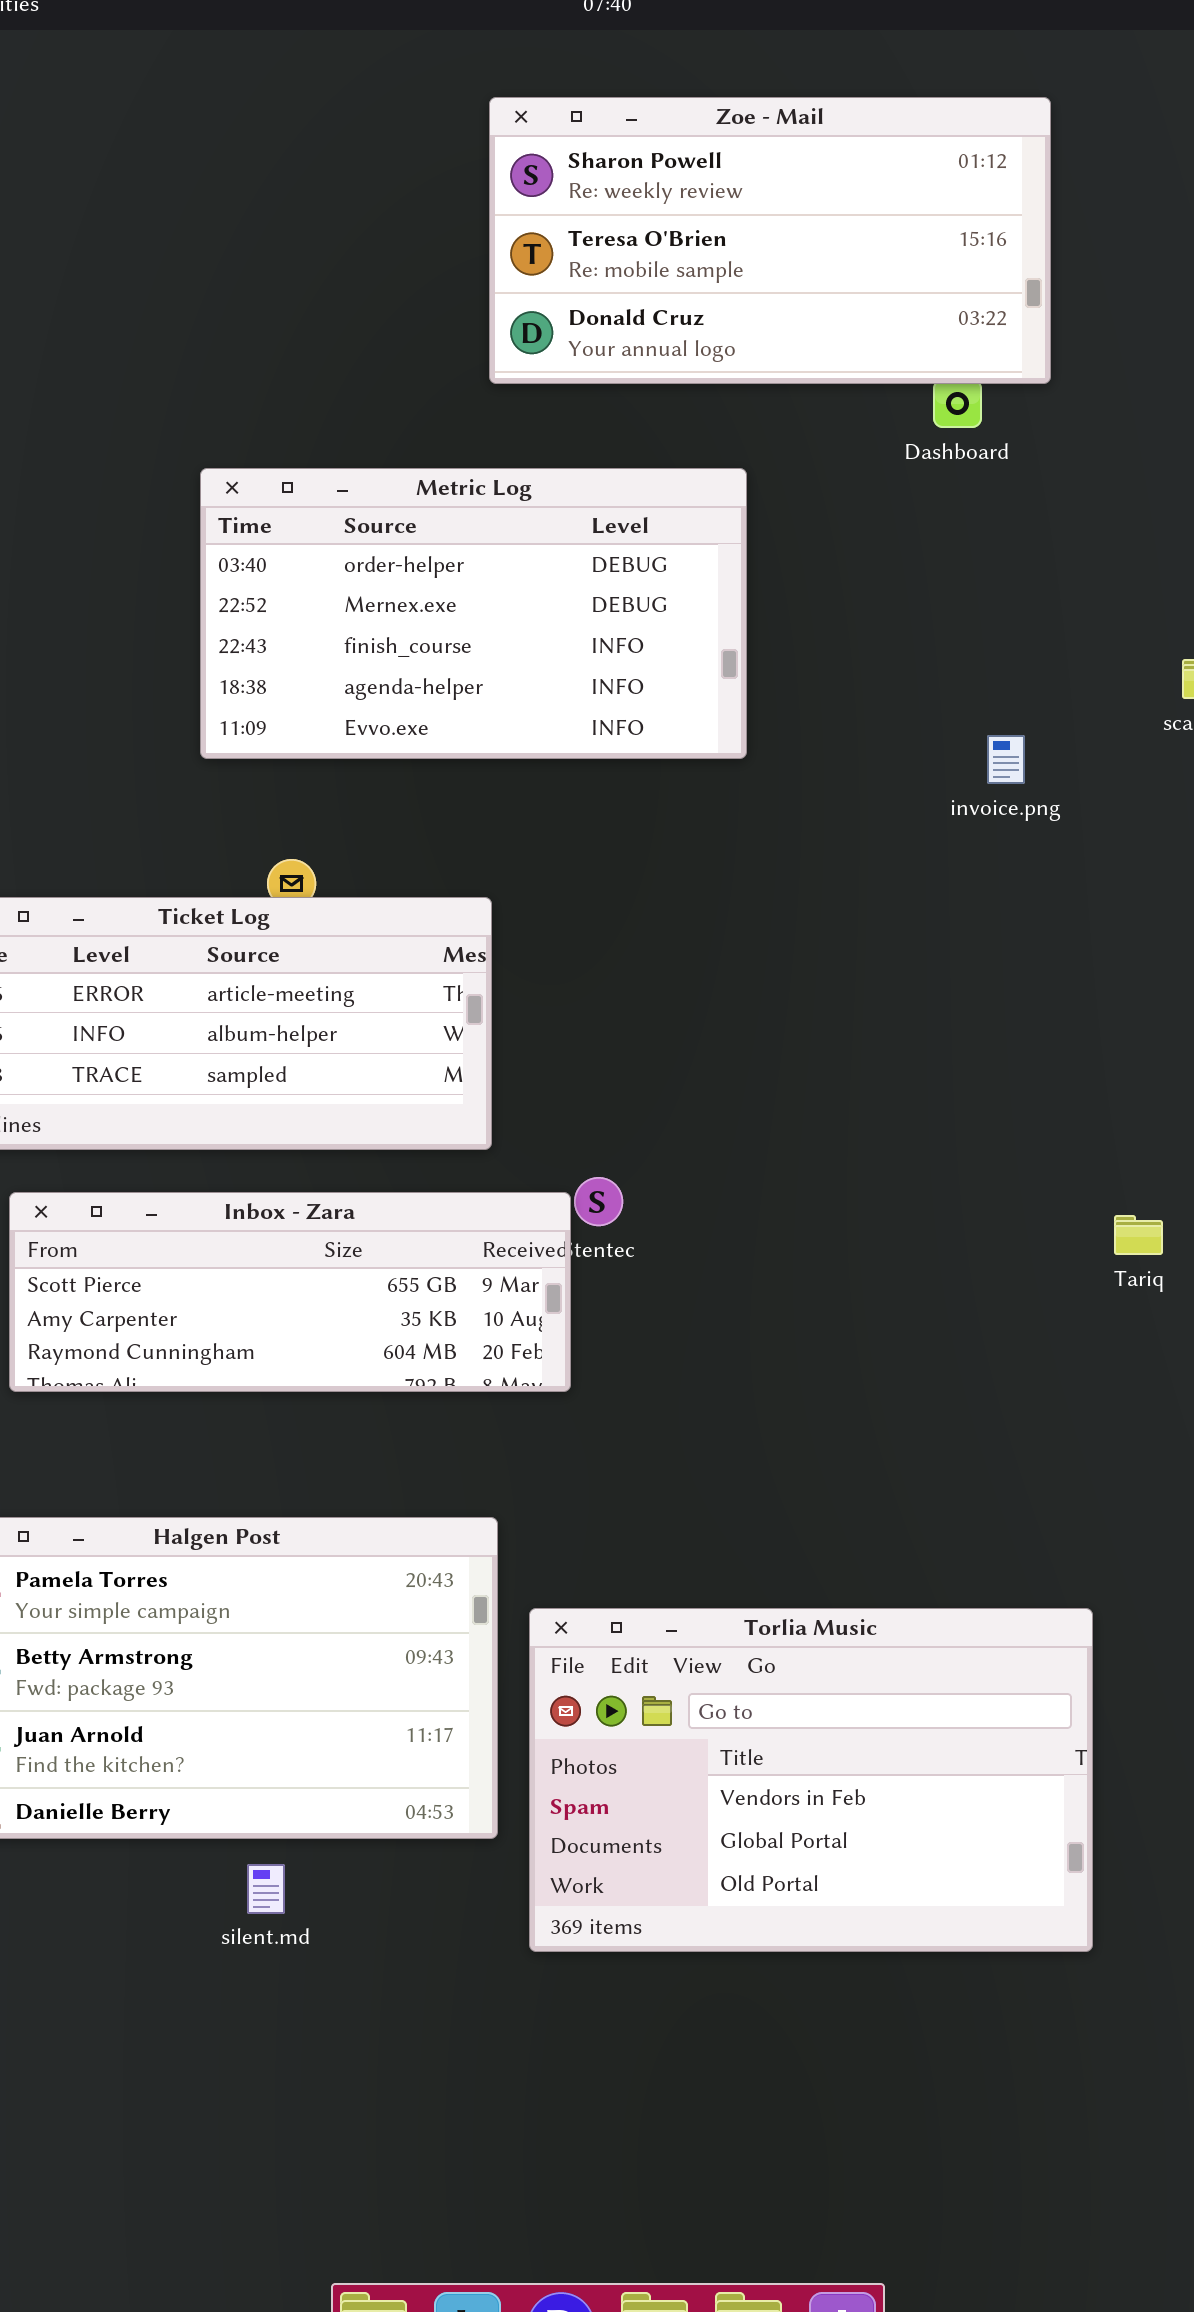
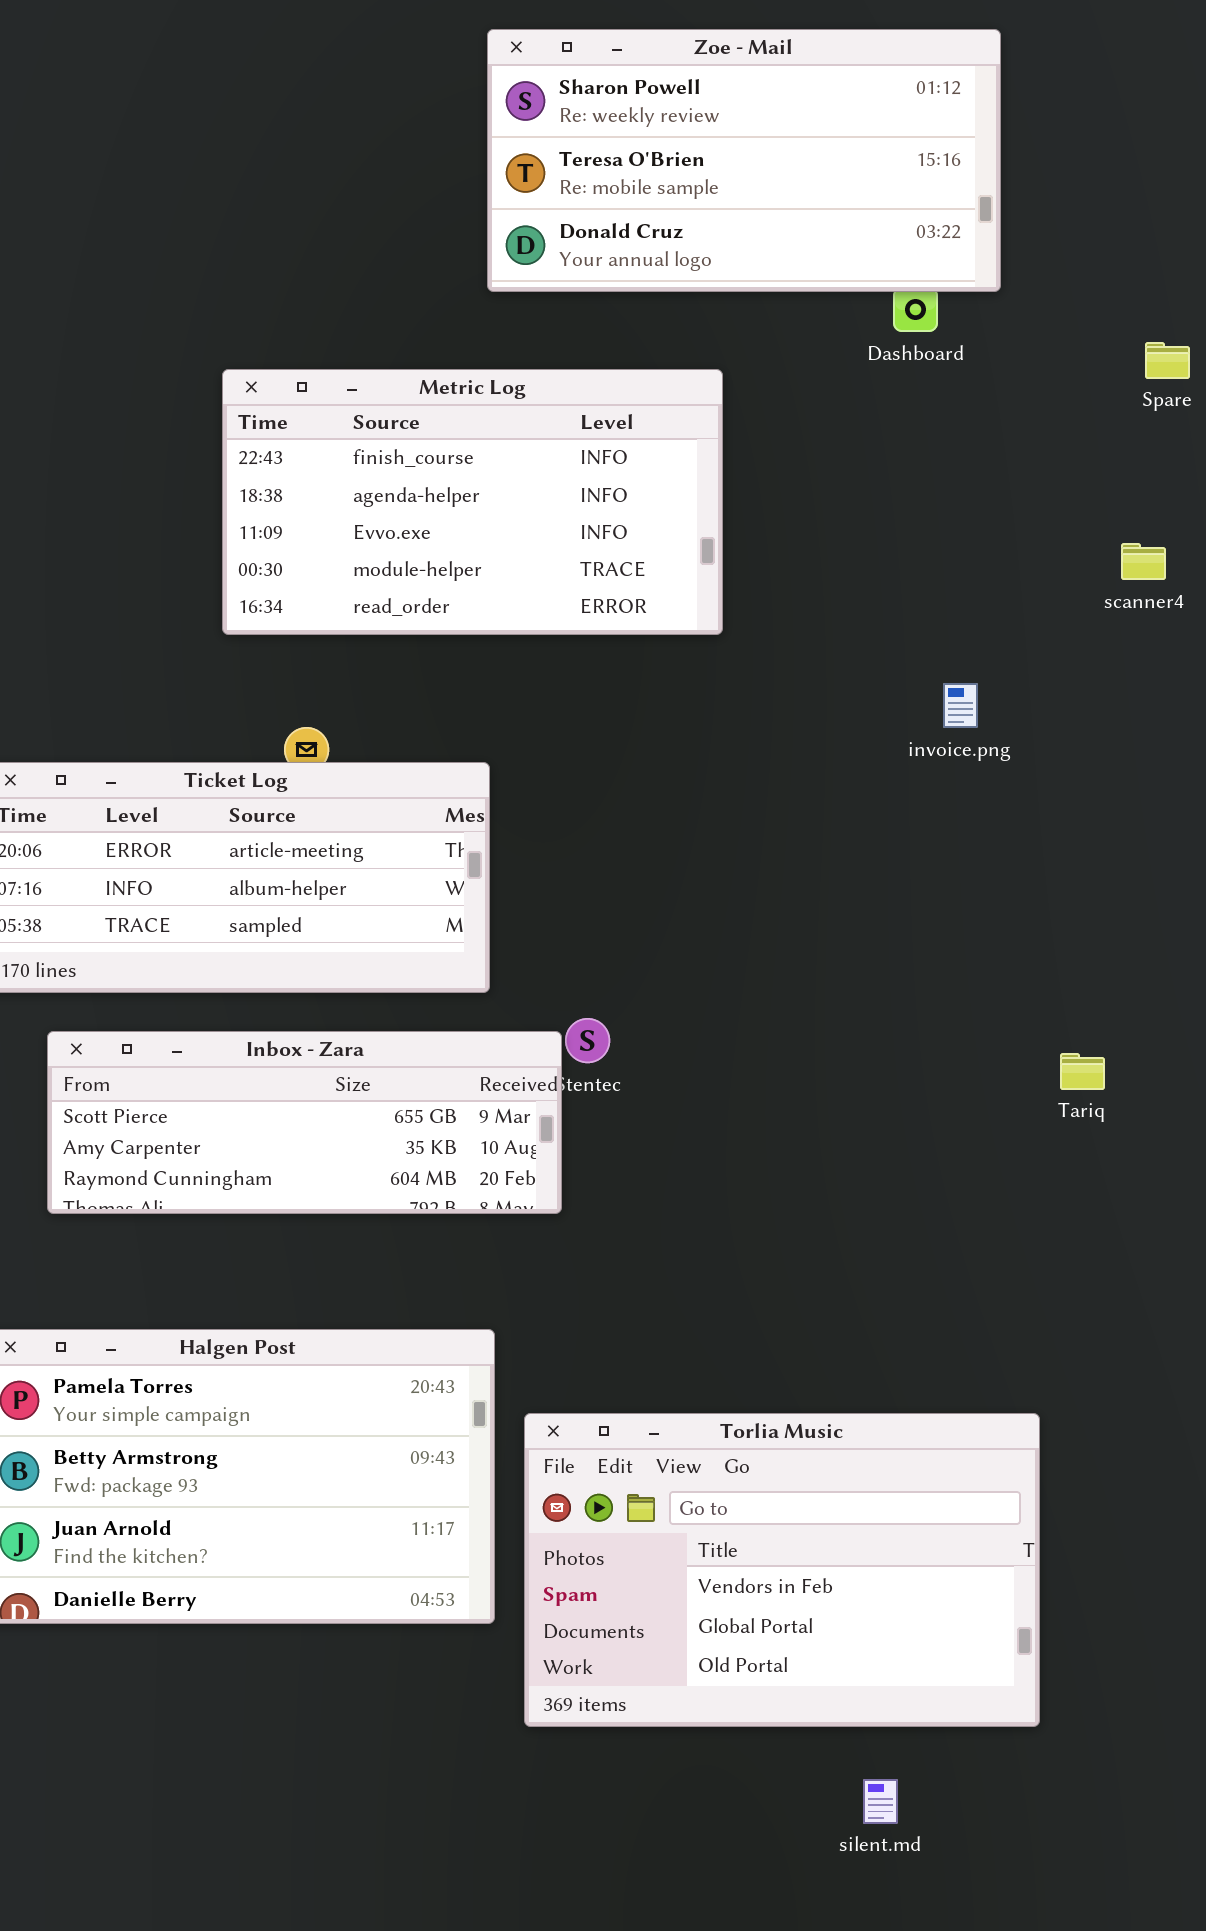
Metric Log: [200,468,747,759] -> [222,369,723,635], scrolled down 2 rows
invoice.png: [987,735,1025,784] -> [943,683,978,728], moved
silent.md: [247,1864,285,1914] -> [863,1779,898,1824], moved

